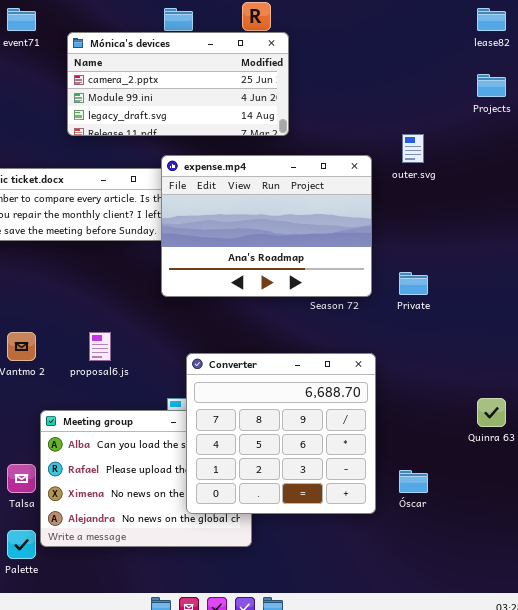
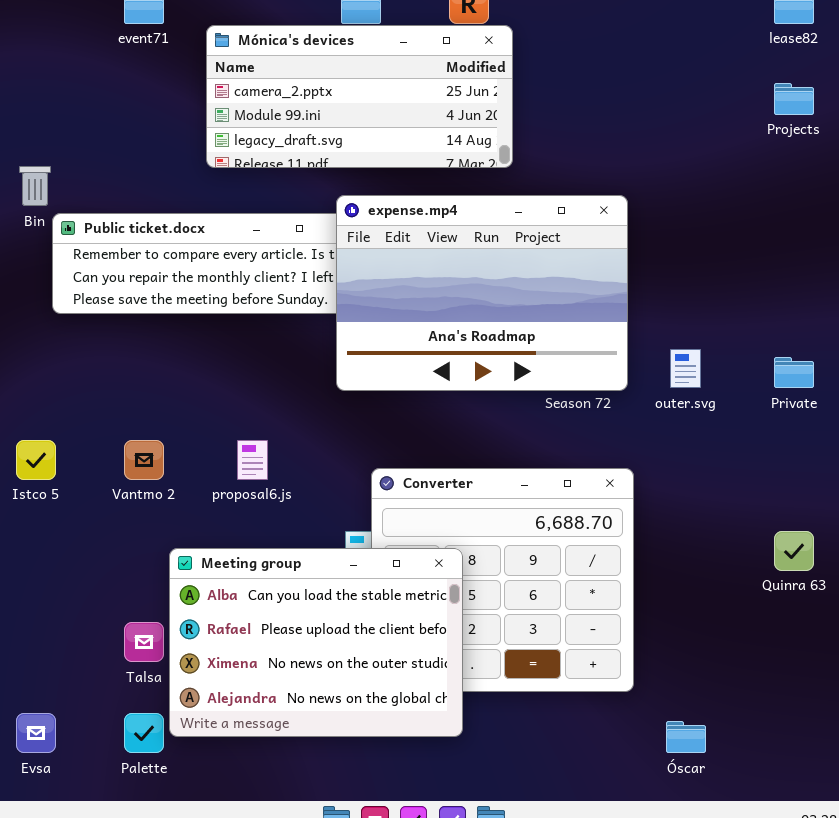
outer.svg: [402,134,424,163] -> [670,349,701,388], moved
Private: [399,272,428,295] -> [774,357,814,388], moved
Meeting group: [40,410,252,547] -> [169,548,463,737], raised
Óscar: [399,470,428,493] -> [666,721,706,753], moved

